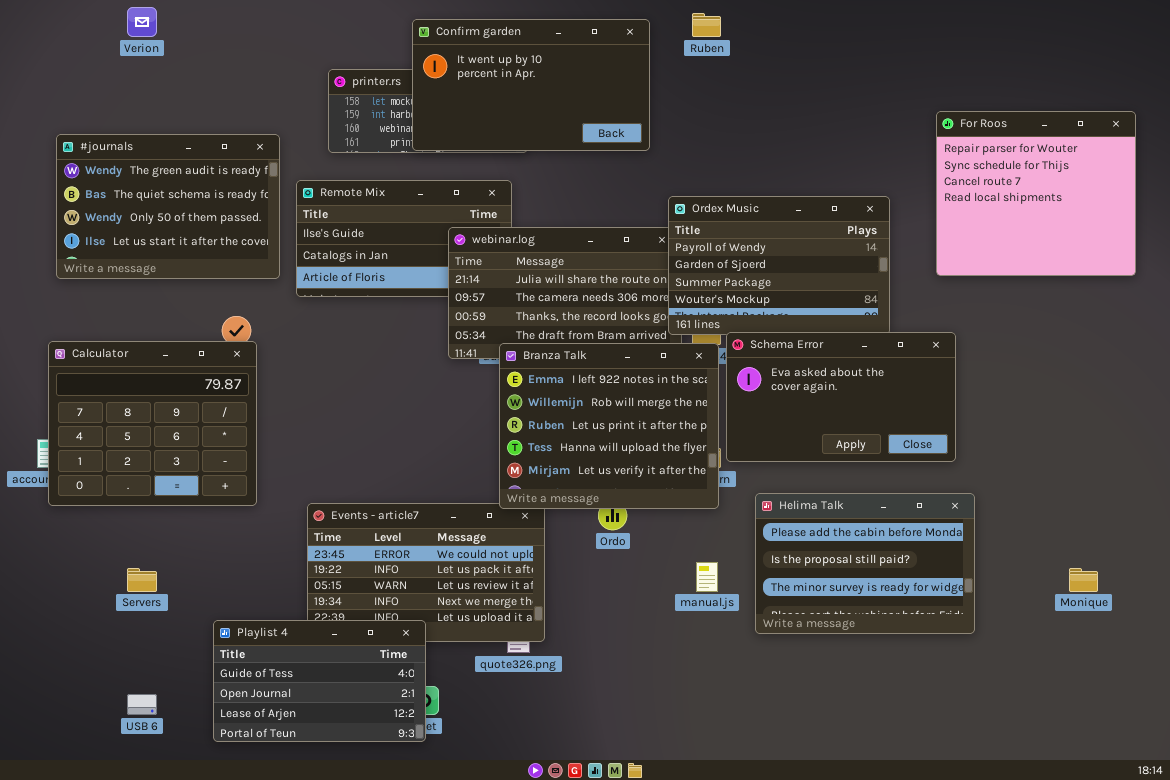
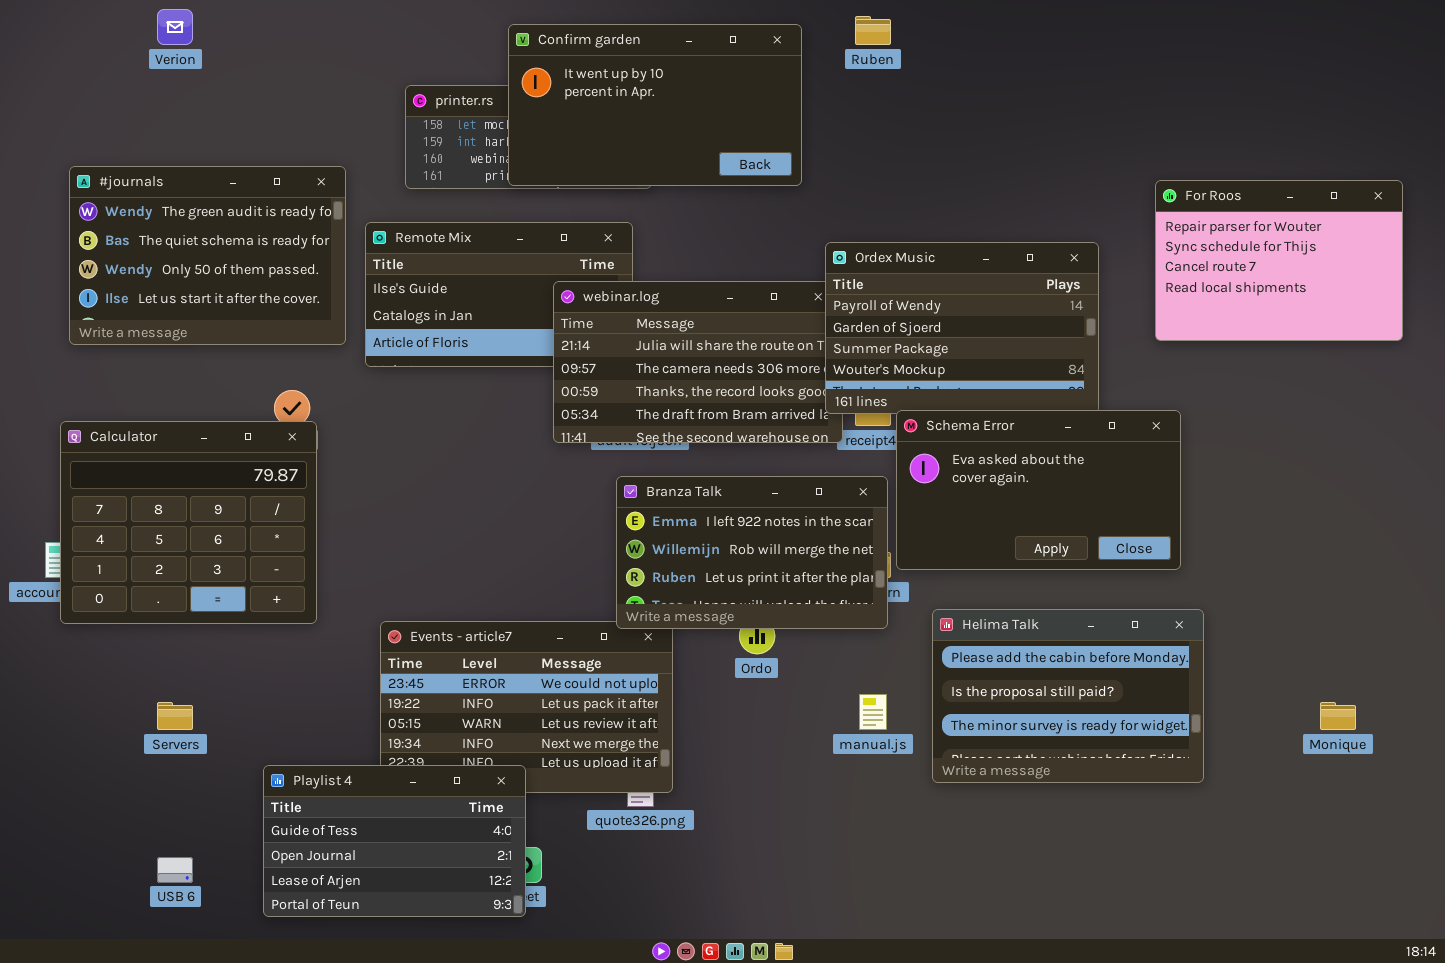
For Roos: [936,111,1136,276] -> [1155,180,1403,341], resized
Branza Talk: [499,343,719,509] -> [616,476,888,629], resized

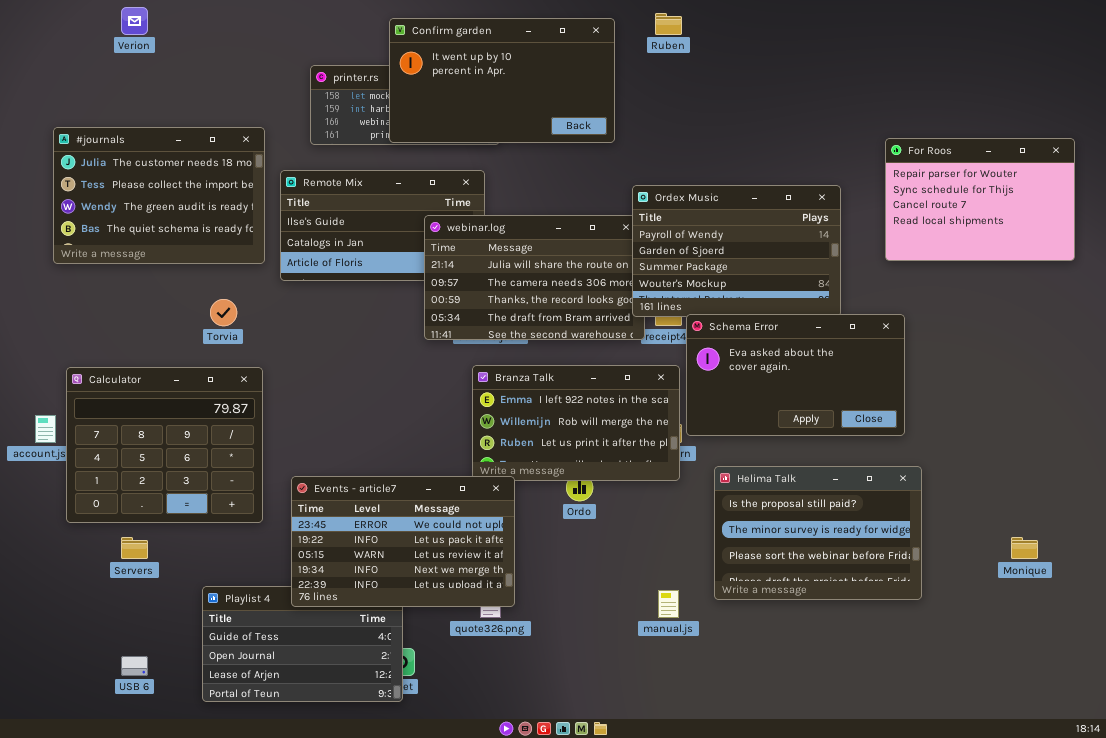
#journals: [69,166,346,345] -> [53,127,265,264], scrolled up 2 rows
Calculator: [60,421,317,624] -> [66,367,263,523], moved
Helima Talk: [932,609,1204,783] -> [714,466,922,600], scrolled down 1 row
Events - article7: [380,621,673,793] -> [291,476,515,607], raised
manual.js: [859,694,887,730] -> [658,590,679,618], moved

